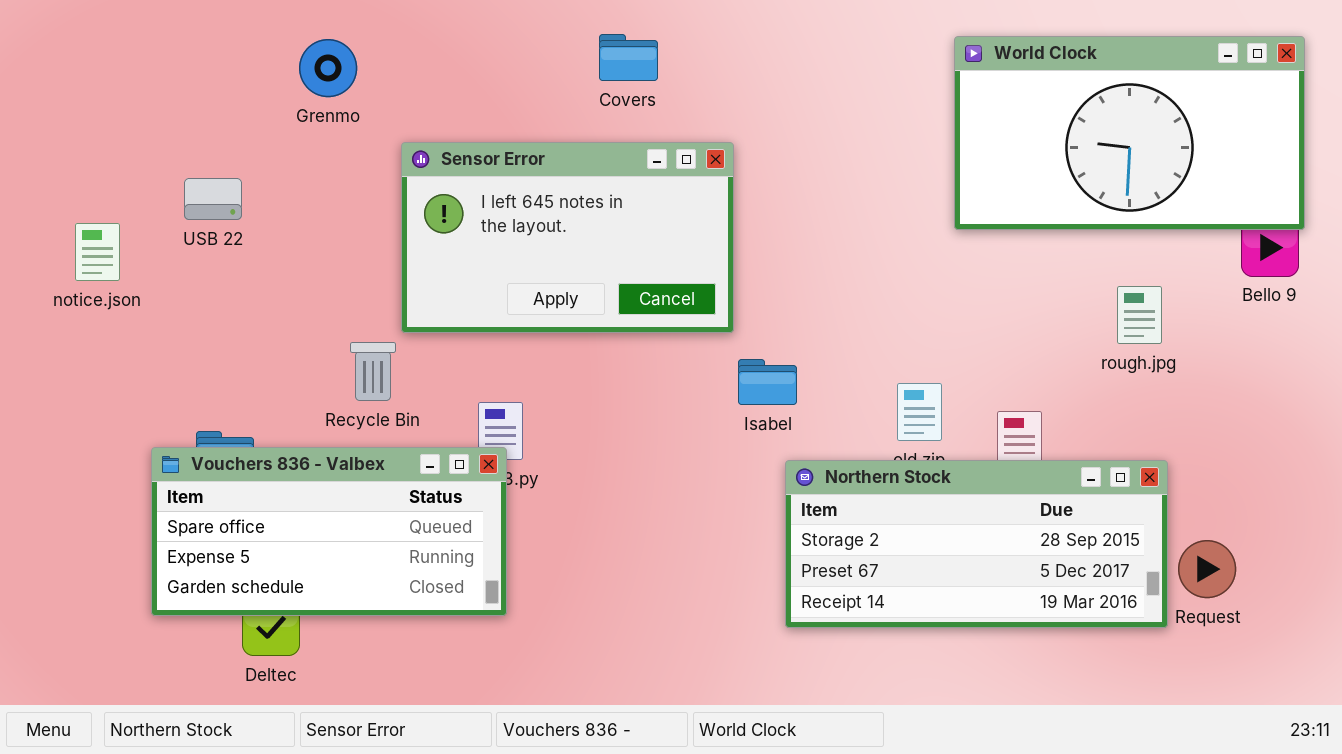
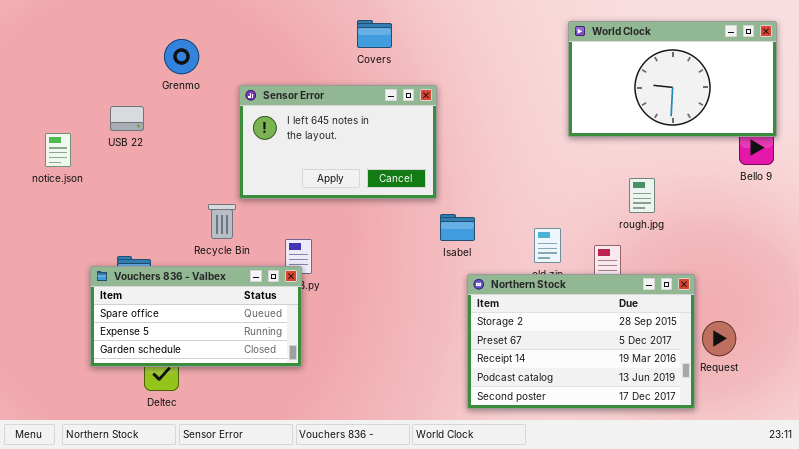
Grenmo: [299,39,357,97] -> [164,39,199,74], moved
rough.jpg: [1117,286,1162,344] -> [629,178,655,213], moved
Northern Stock: [785,460,1168,628] -> [467,274,695,409], resized

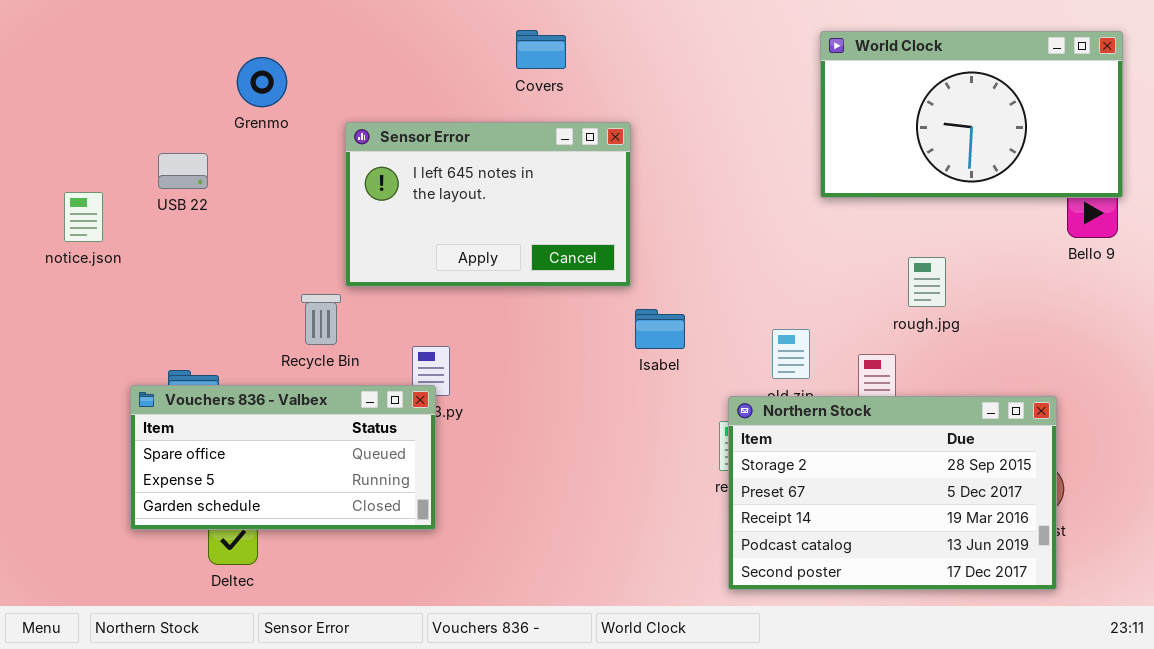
Northern Stock: [467,274,695,409] -> [728,396,1057,590], moved

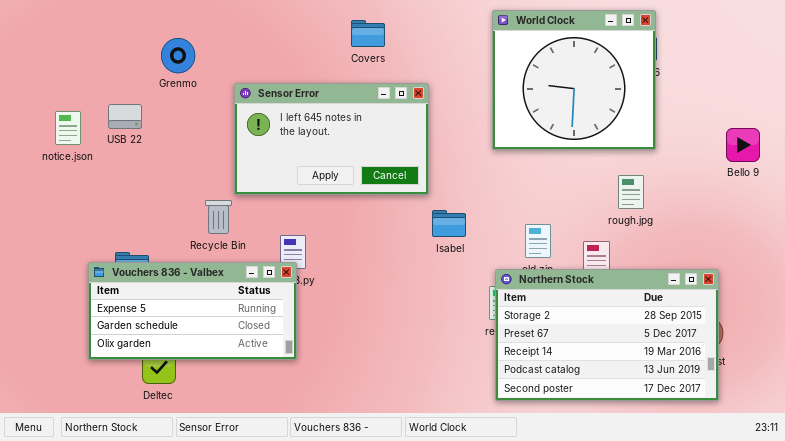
World Clock: [820,31,1123,198] -> [492,10,656,150], moved, resized
notice.json: [64,192,103,242] -> [55,111,81,145], moved
Vouchers 836 - Valbex: [130,385,436,530] -> [88,262,297,360], scrolled down 1 row

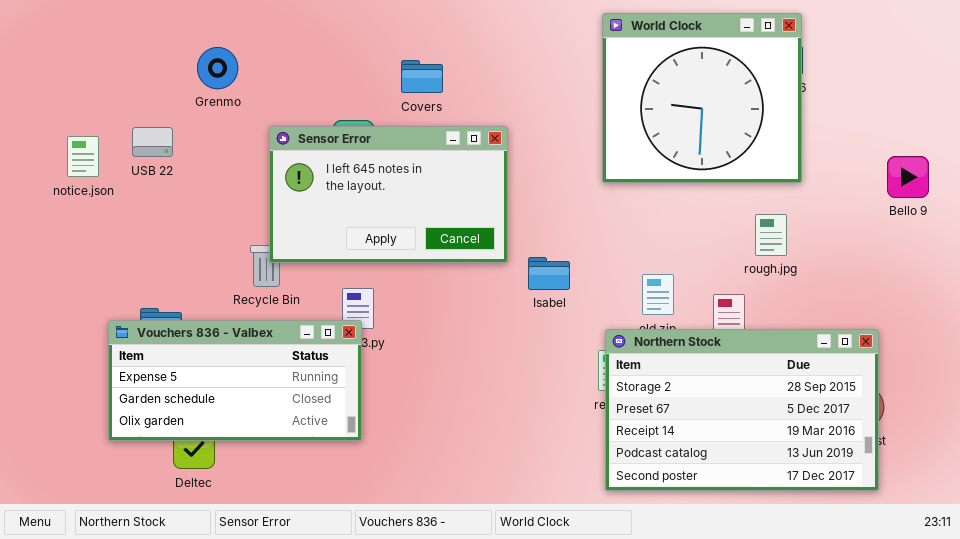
Covers: [351,20,385,47] -> [401,60,443,93], moved
Sensor Error: [234,83,429,195] -> [269,126,508,263], moved

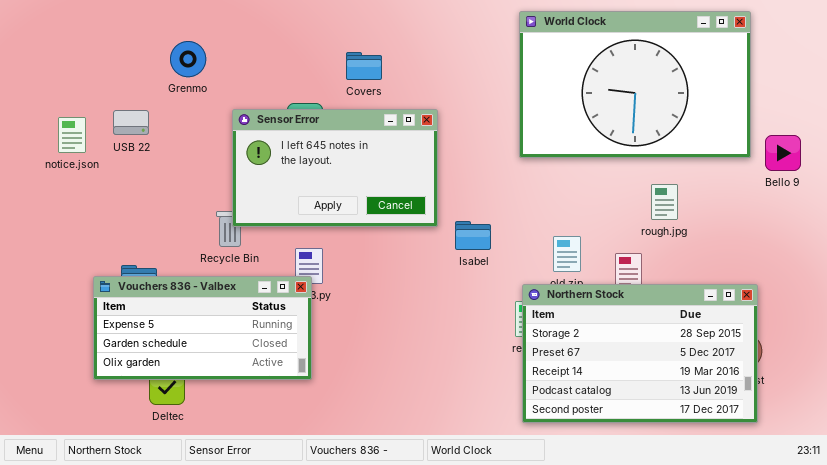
World Clock: [602,13,802,183] -> [519,11,751,158], resized

